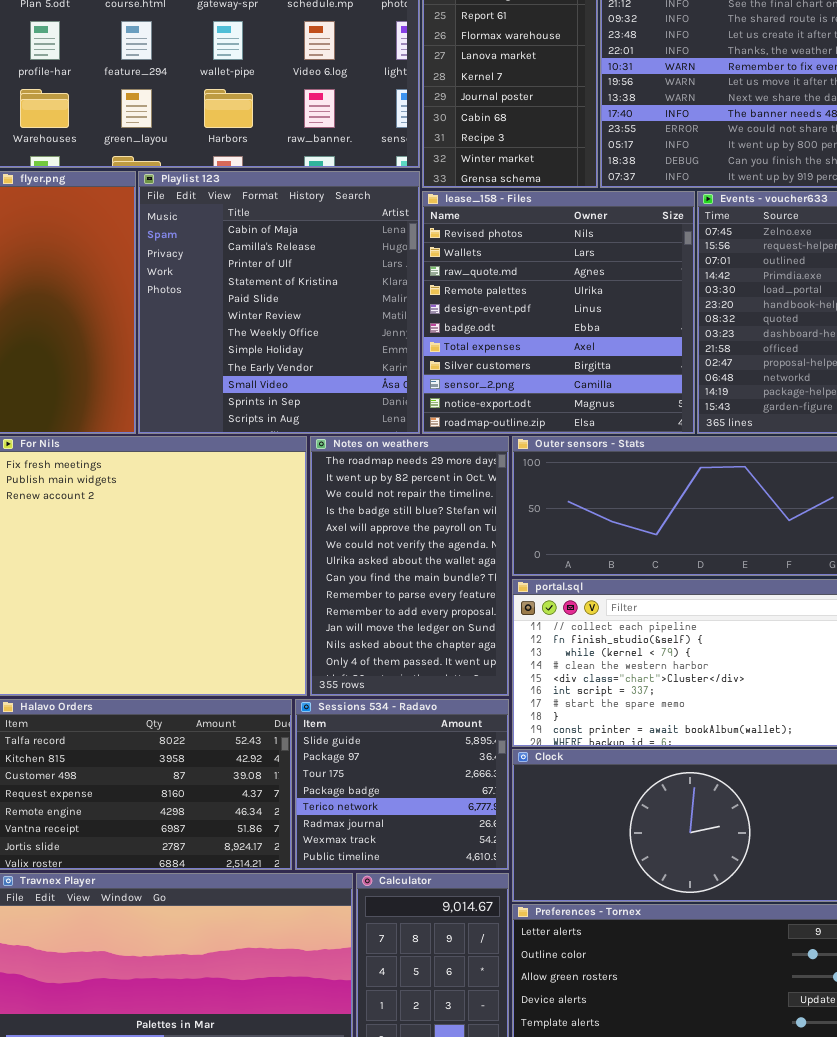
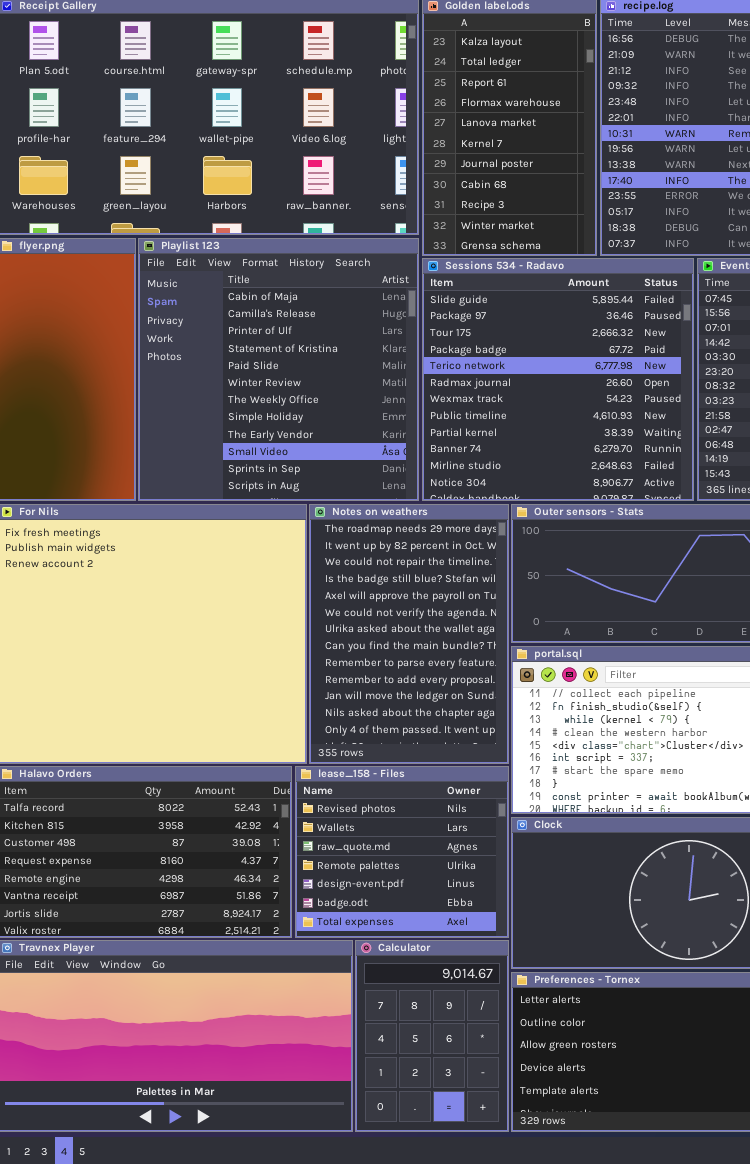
lease_158 - Files: [422,191,695,434] -> [295,766,509,938], moved, resized
Sessions 534 - Radavo: [295,699,509,870] -> [422,258,694,501], moved, resized

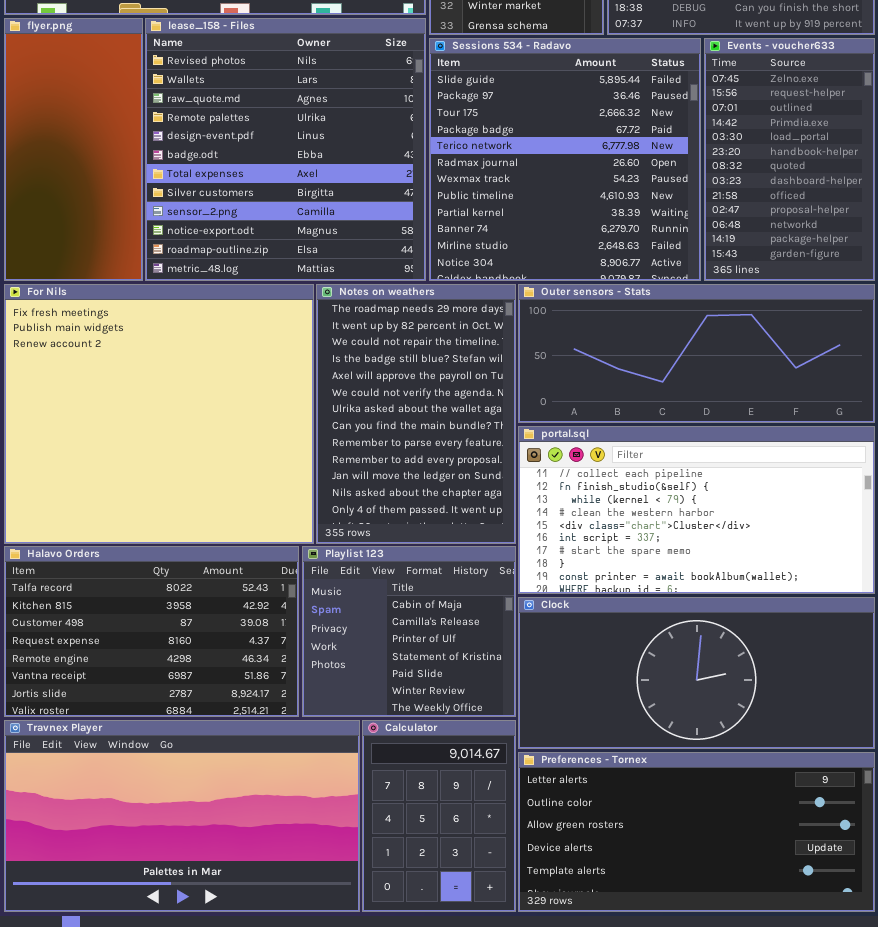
Playlist 123: [138,238,419,501] -> [302,546,516,717], moved, resized
lease_158 - Files: [295,766,509,938] -> [145,18,426,281], moved, resized

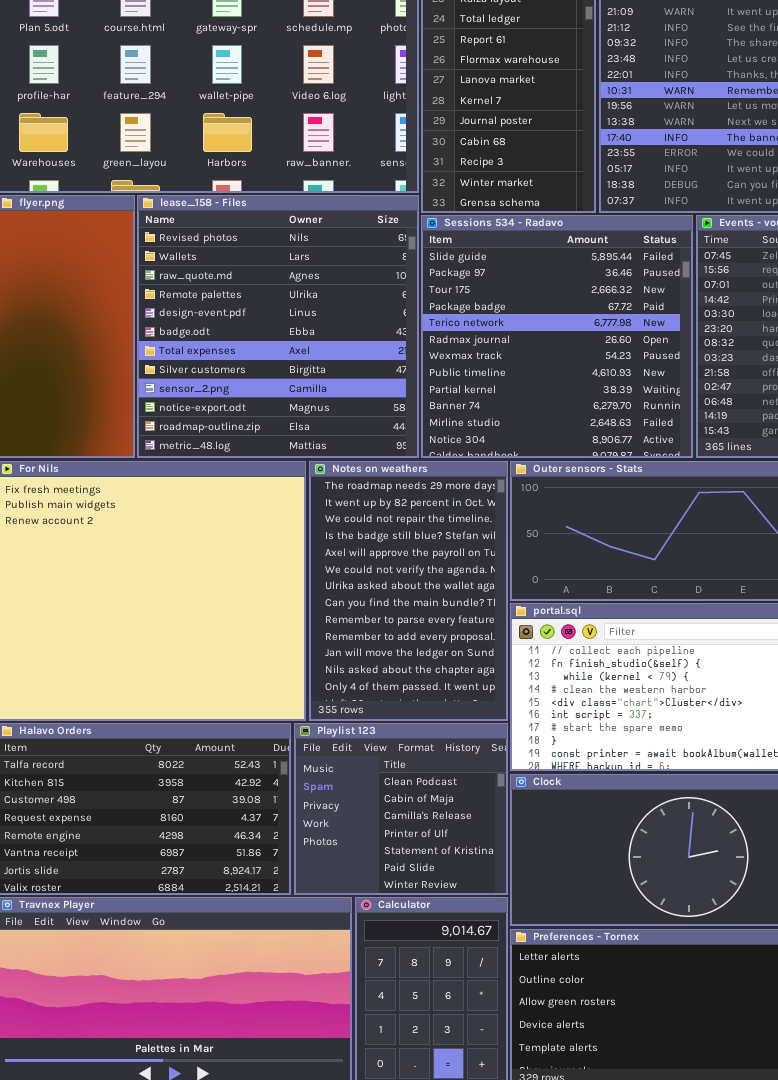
Playlist 123: [302,546,516,717] -> [294,723,508,895], scrolled up 1 row

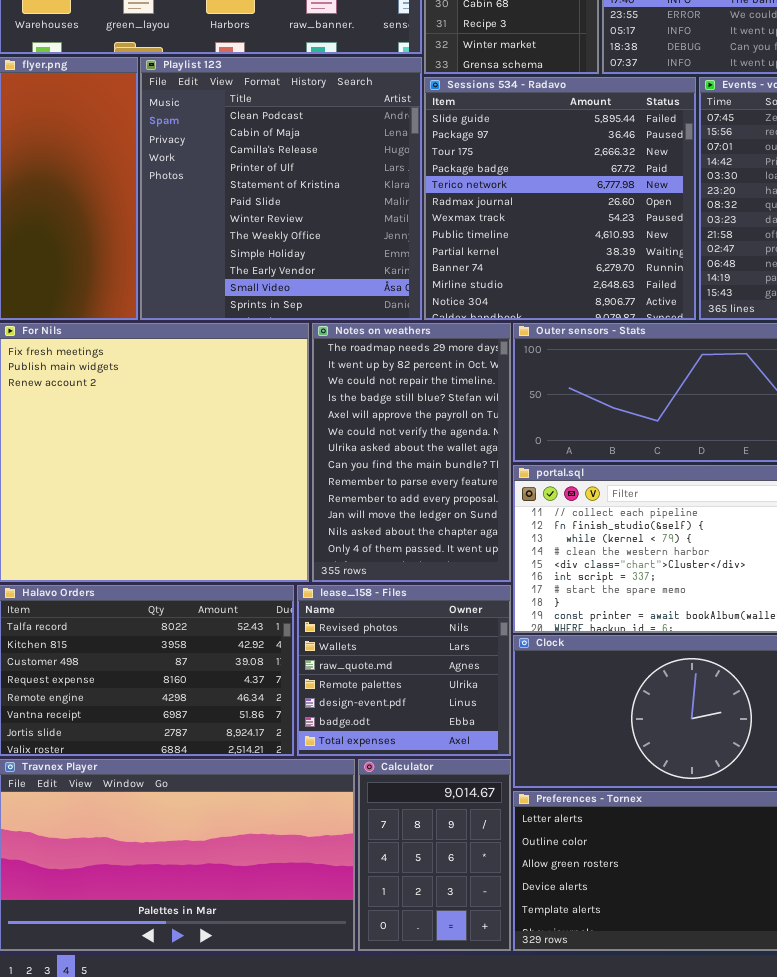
lease_158 - Files: [137,195,419,458] -> [297,585,511,756], moved, resized
Playlist 123: [294,723,508,895] -> [140,57,422,320], moved, resized

